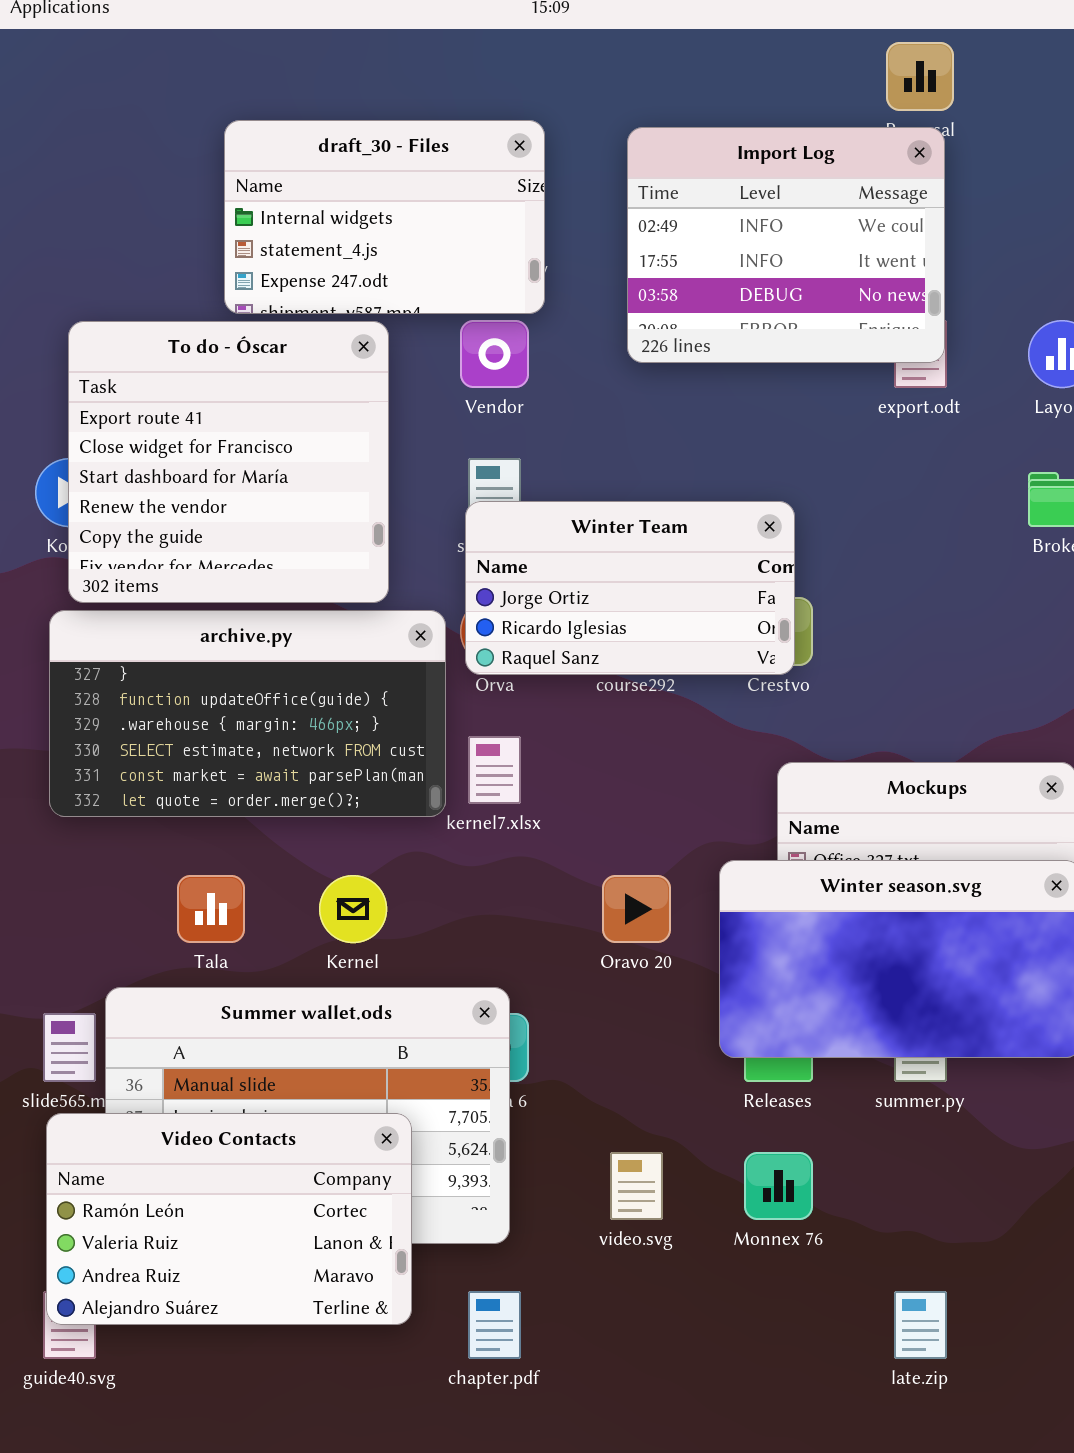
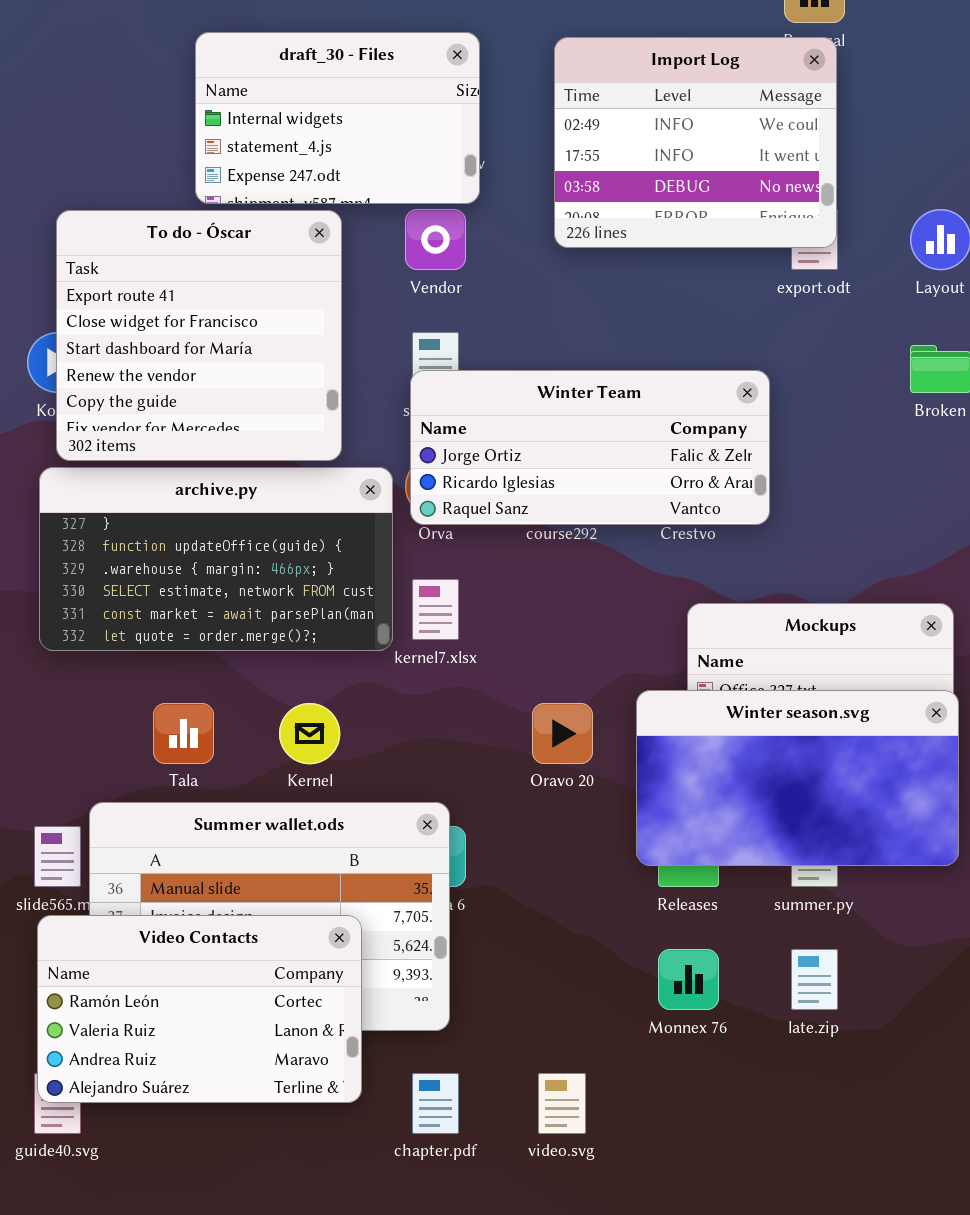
Winter Team: [465,501,795,675] -> [410,370,770,525], resized
video.svg: [610,1152,663,1220] -> [538,1073,586,1134], moved
late.zip: [894,1291,947,1359] -> [791,949,838,1010], moved

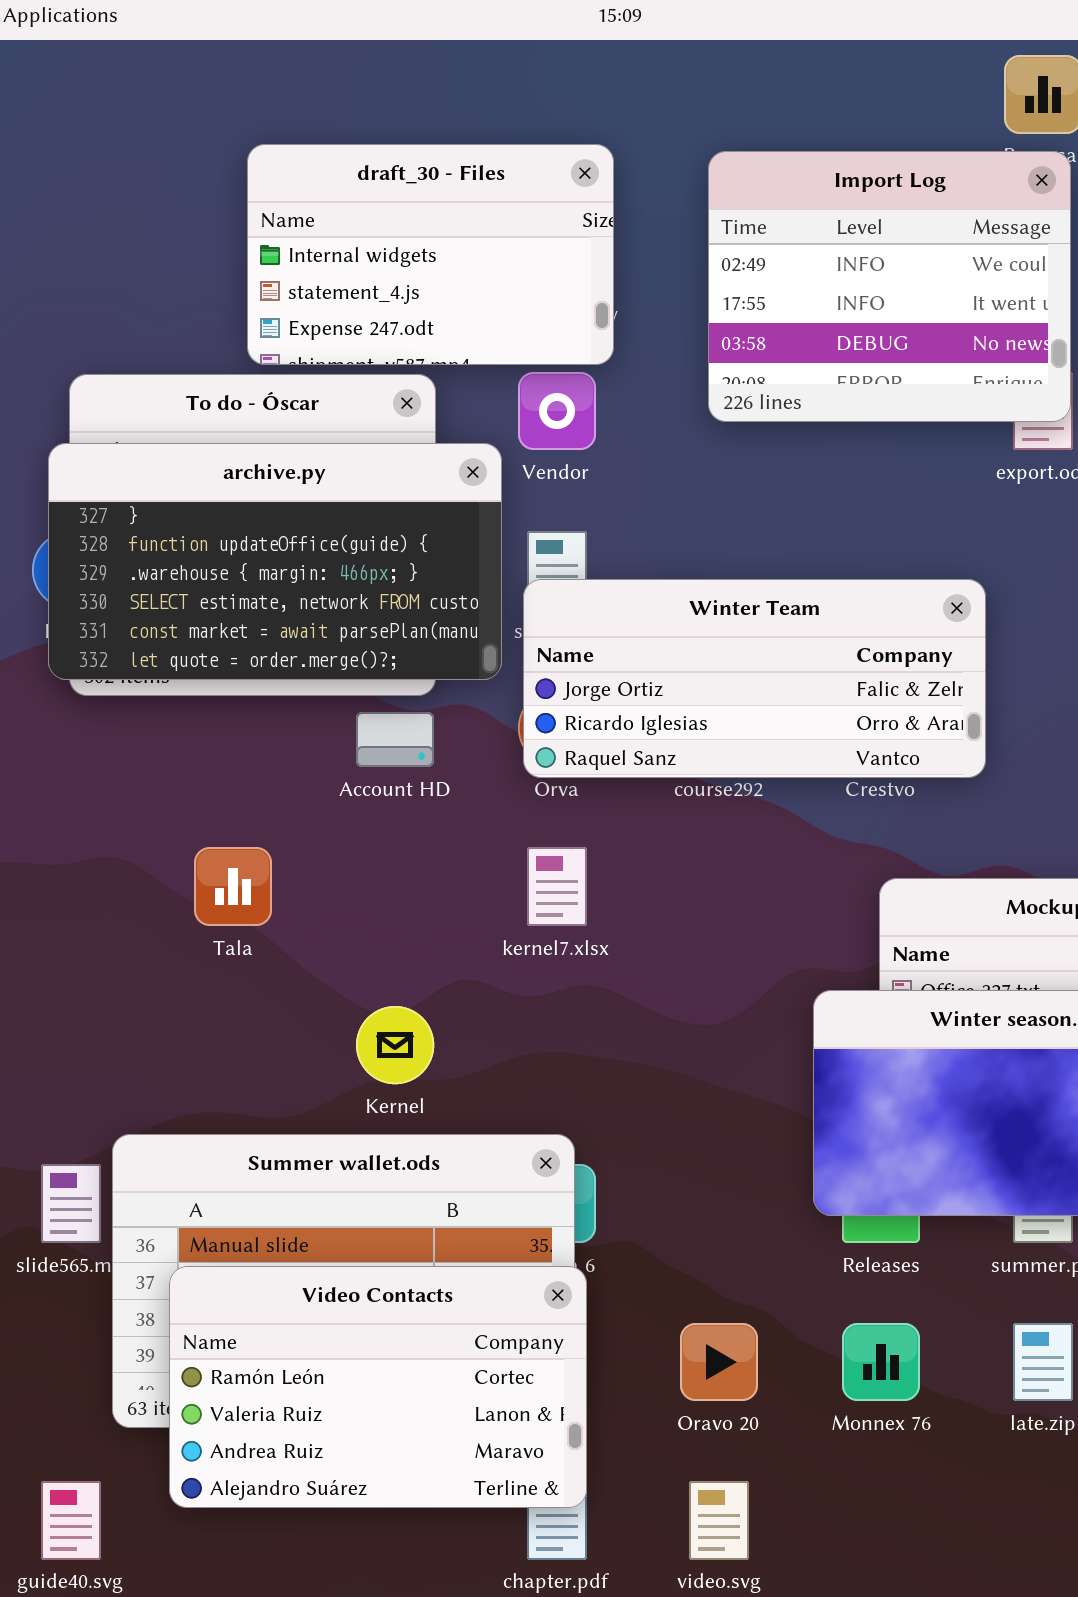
archive.py: [39,467,393,651] -> [48,443,502,680], moved
Tala: [153,703,214,764] -> [194,847,272,926], moved
Oravo 20: [532,703,593,764] -> [680,1323,758,1401], moved
Video Contacts: [37,915,362,1103] -> [169,1266,587,1508], moved

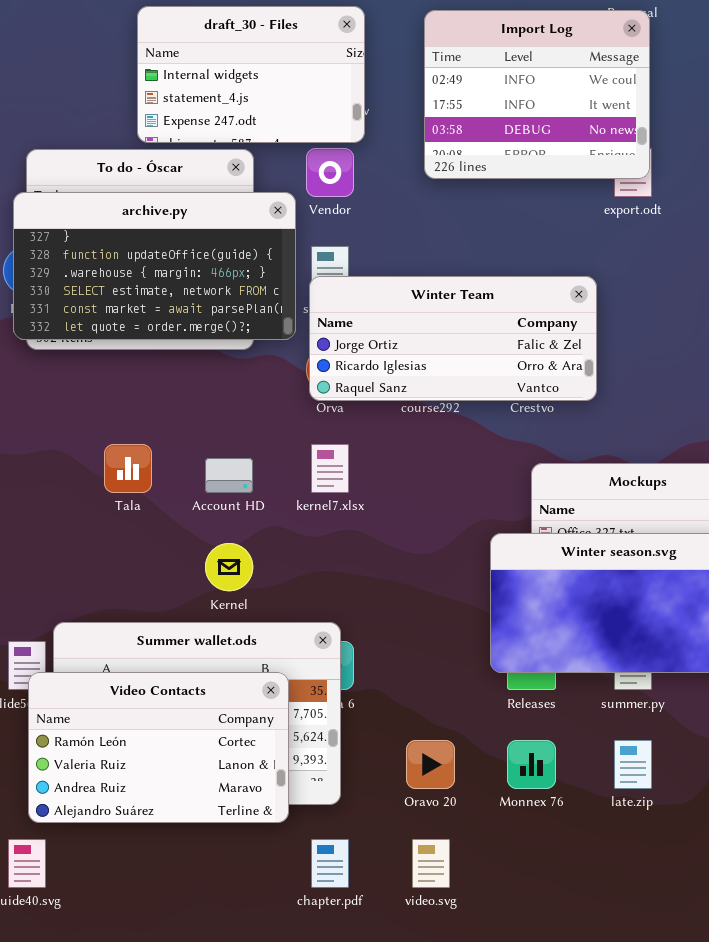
Account HD: [356,712,434,767] -> [205,458,253,493], moved
Video Contacts: [169,1266,587,1508] -> [28,672,289,823], moved

